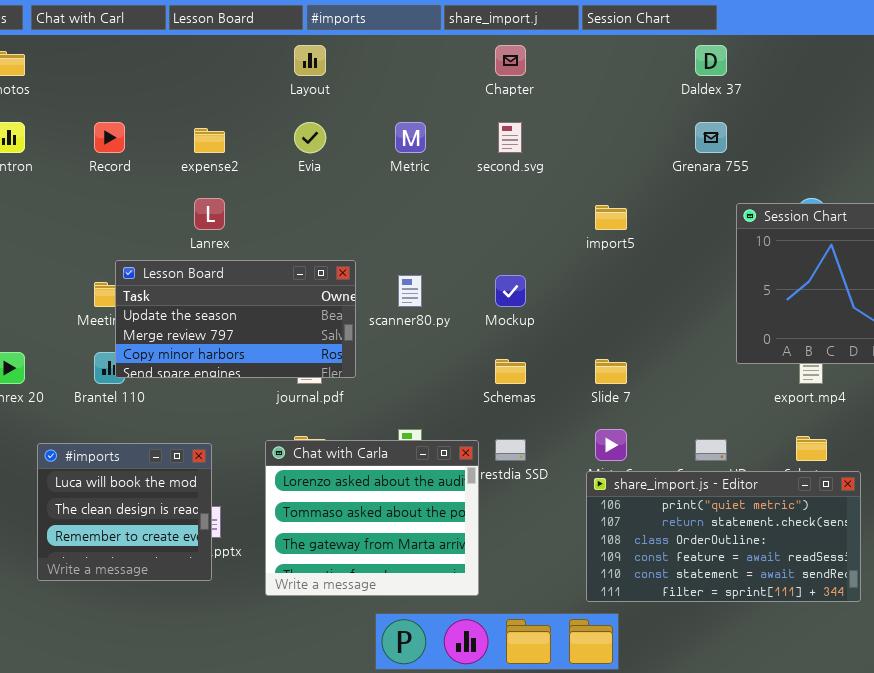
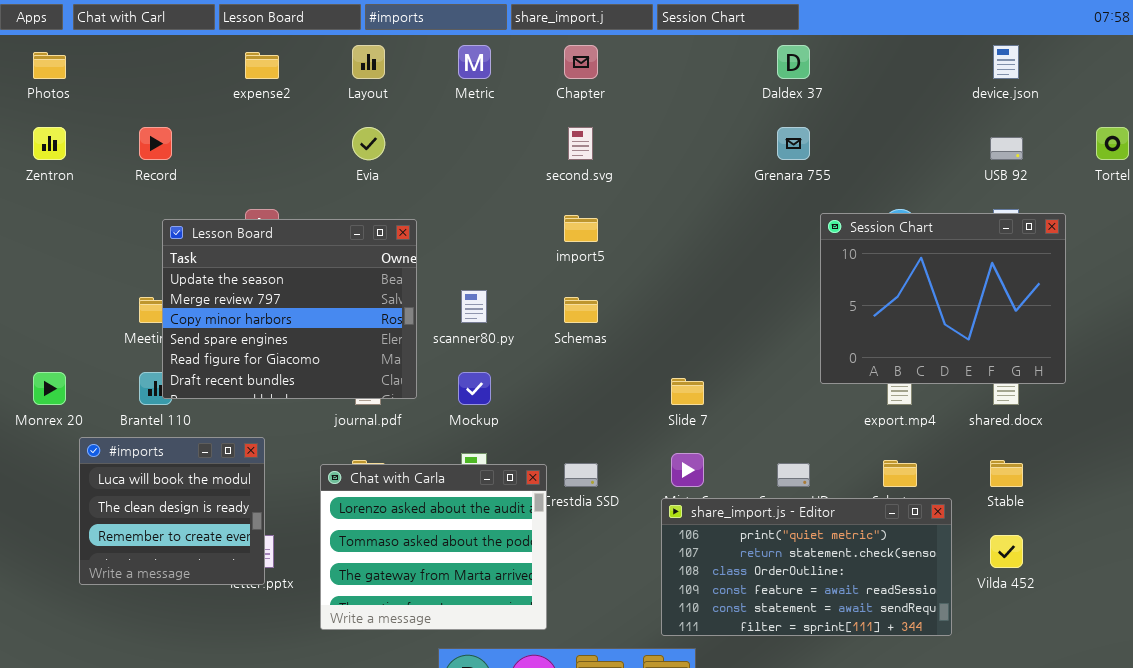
Metric: [395,122,426,153] -> [458,45,491,79], moved
expense2: [194,128,225,153] -> [245,52,279,79], moved
import5: [595,205,627,230] -> [564,215,598,242], moved
Lesson Board: [115,260,356,378] -> [162,219,417,399], resized
Mockup: [495,275,526,307] -> [458,372,491,405], moved
Schemas: [495,359,526,384] -> [564,297,598,323], moved
#imports: [37,443,212,581] -> [79,437,265,585], moved

